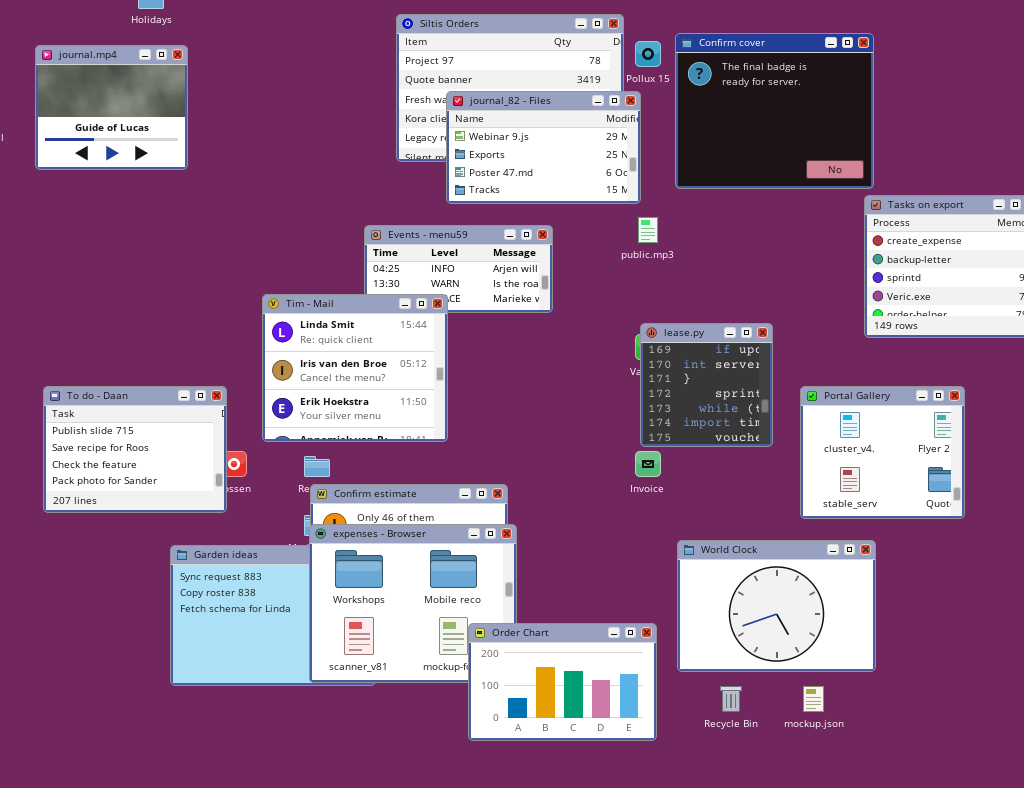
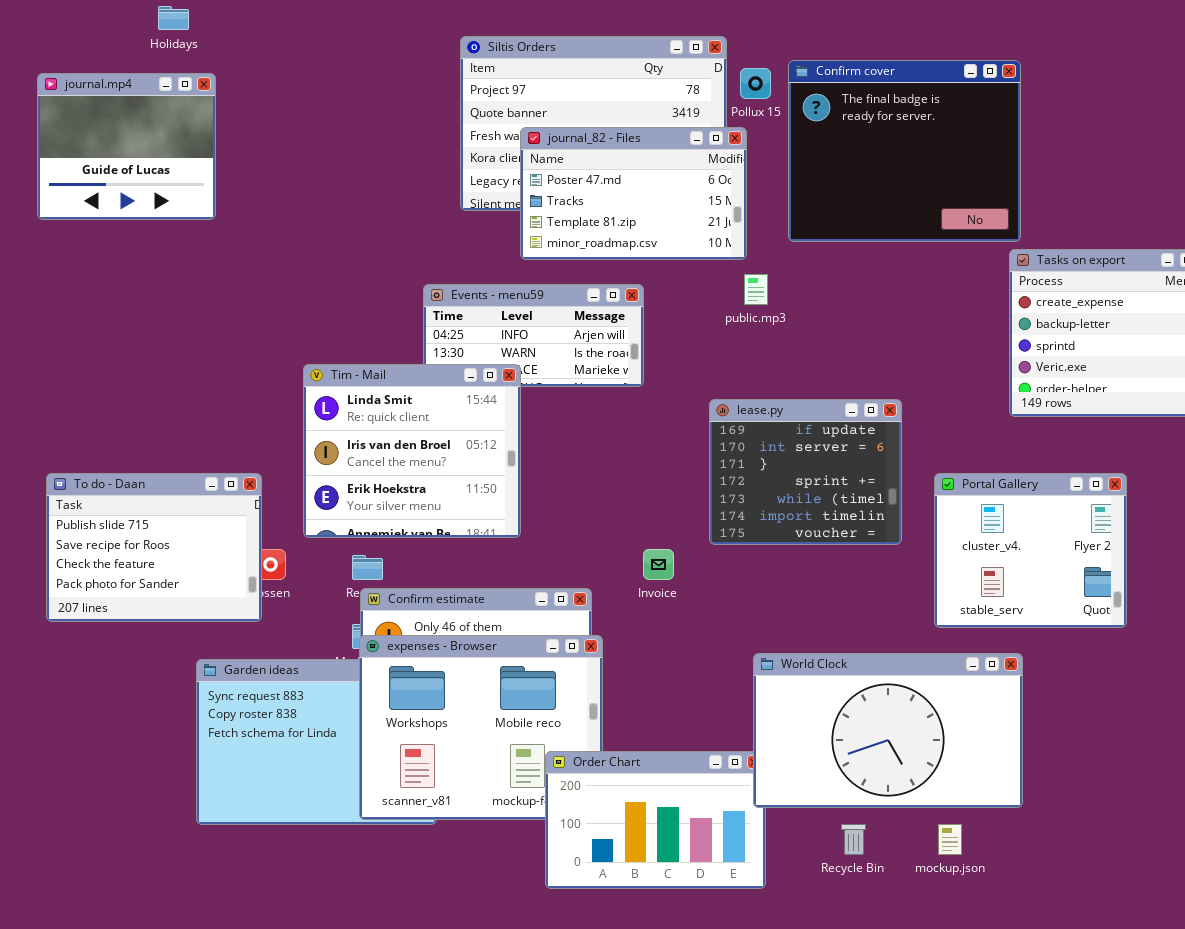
journal_82 - Files: [446,91,641,204] -> [520,127,747,260], scrolled down 2 rows
lease.py: [640,323,773,447] -> [709,399,902,545], resized
Invoice: [635,451,661,477] -> [643,549,674,580], moved
World Clock: [677,540,876,672] -> [753,653,1023,808], resized

